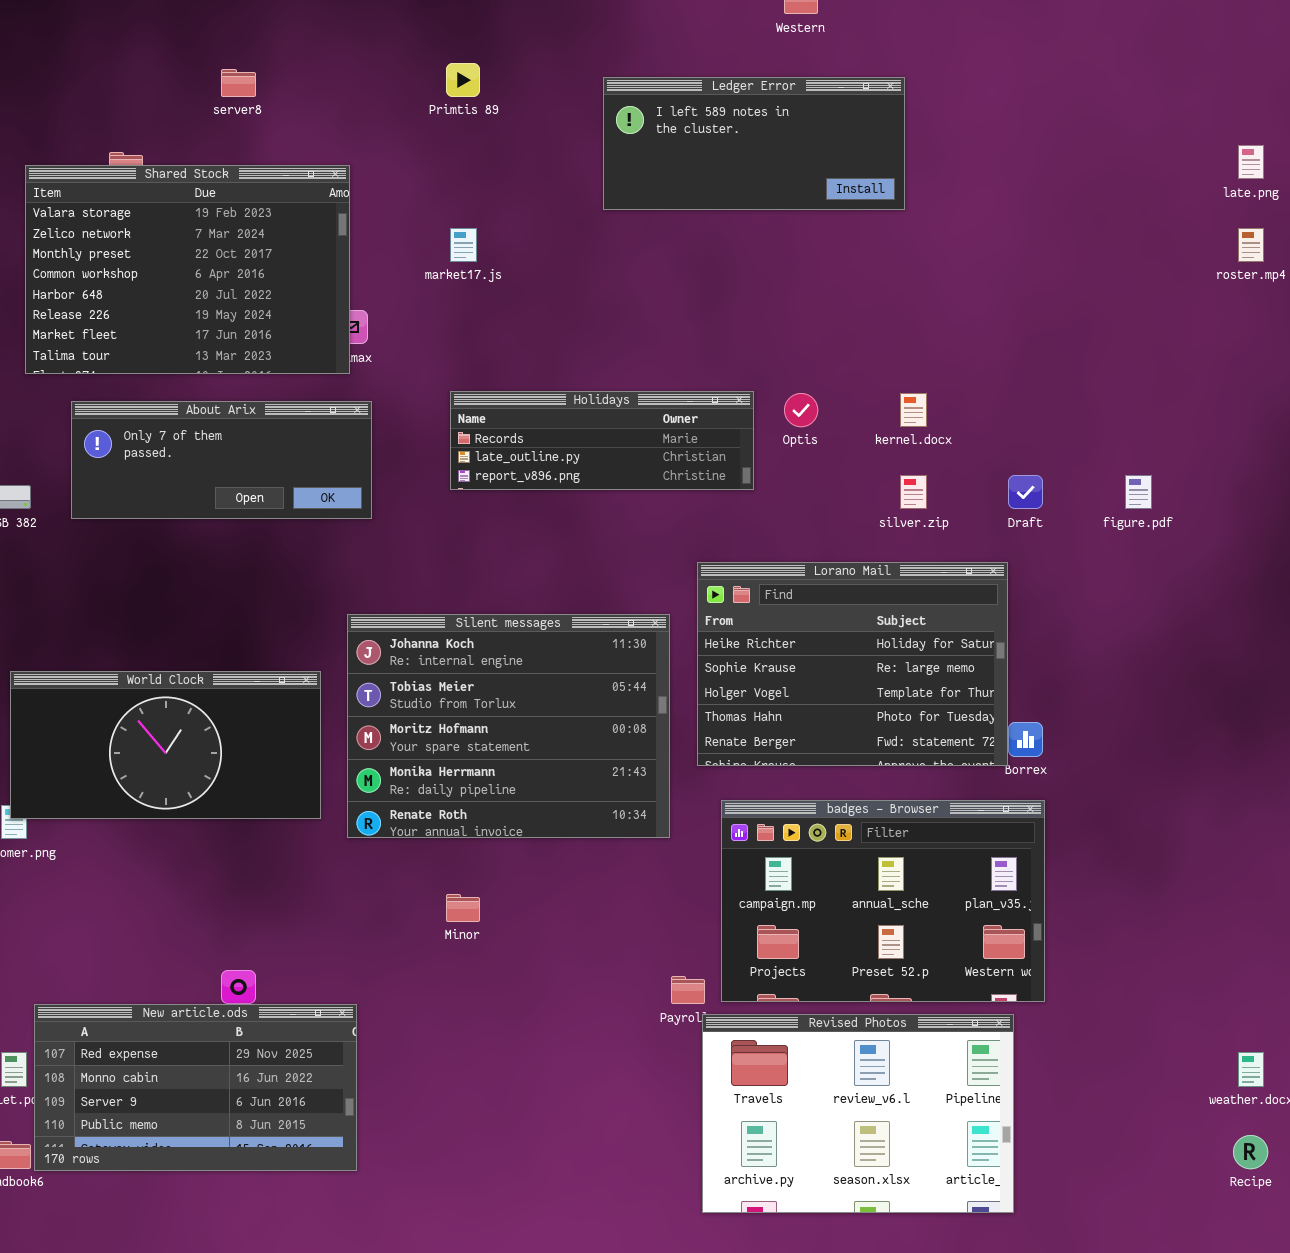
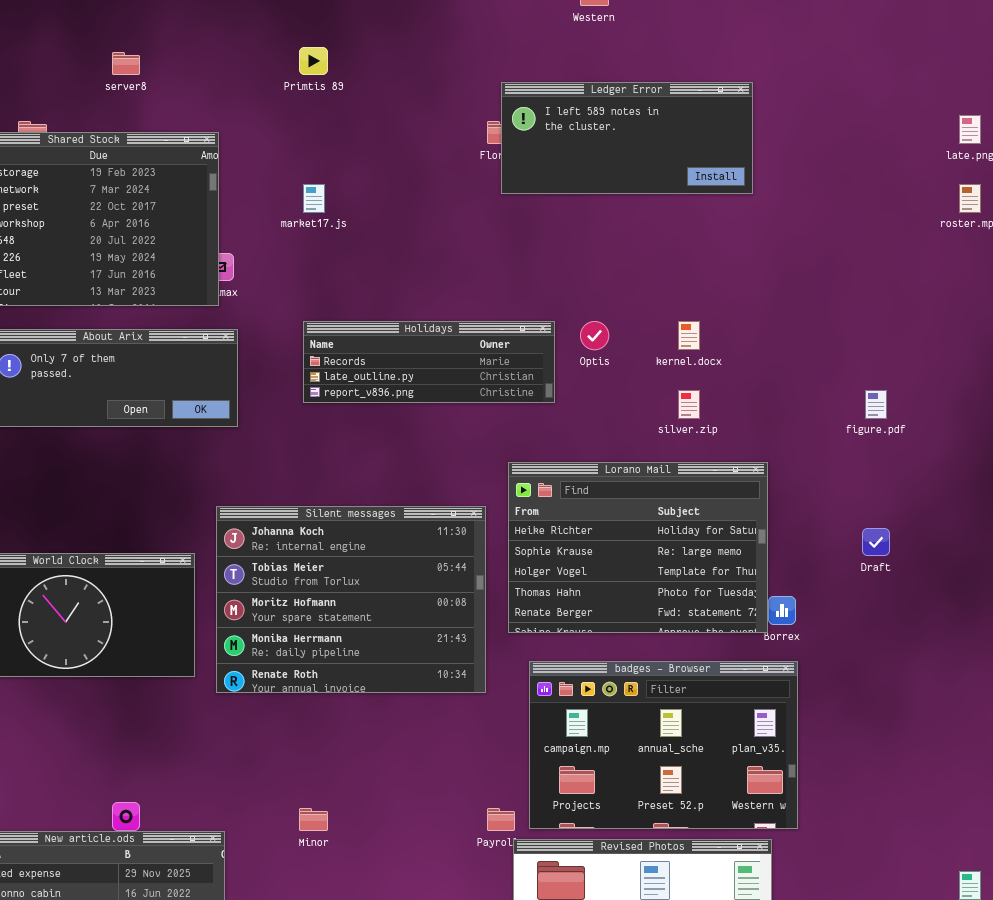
Ledger Error: [603,77,905,210] -> [501,82,753,194], moved
Draft: [1008,475,1043,509] -> [862,528,890,556], moved
Minor: [446,894,480,922] -> [299,808,328,831], moved

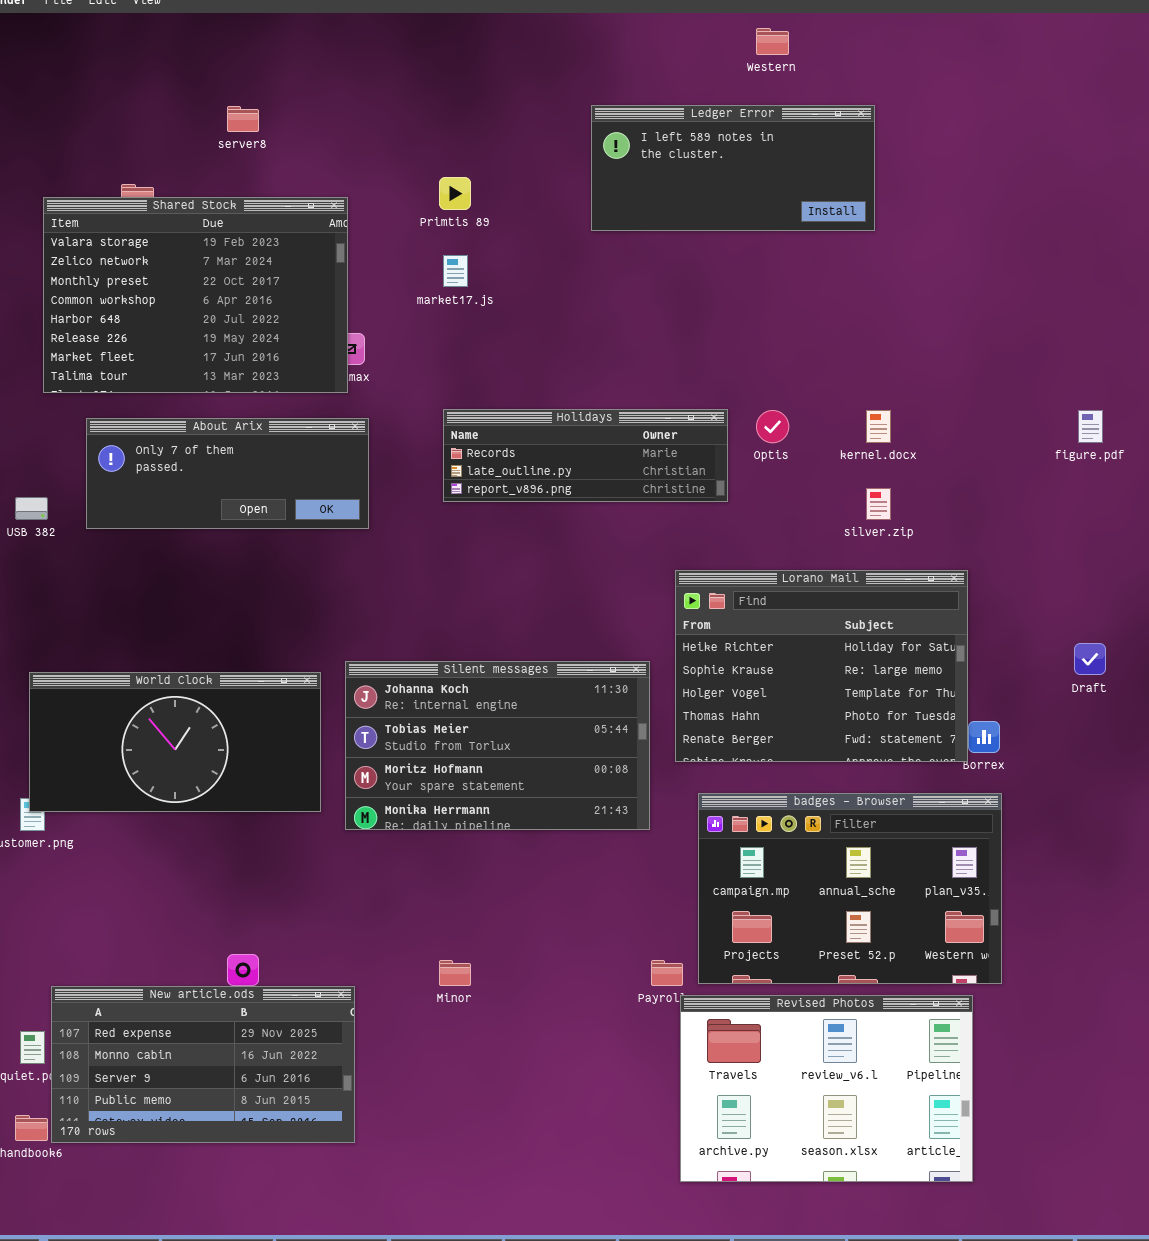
Primtis 89: [299,47,328,75] -> [439,177,471,210], moved
Ledger Error: [501,82,753,194] -> [591,105,875,231], moved
figure.pdf: [865,390,887,419] -> [1078,410,1103,443], moved
Silent messages: [216,506,486,693] -> [345,661,650,830], resized

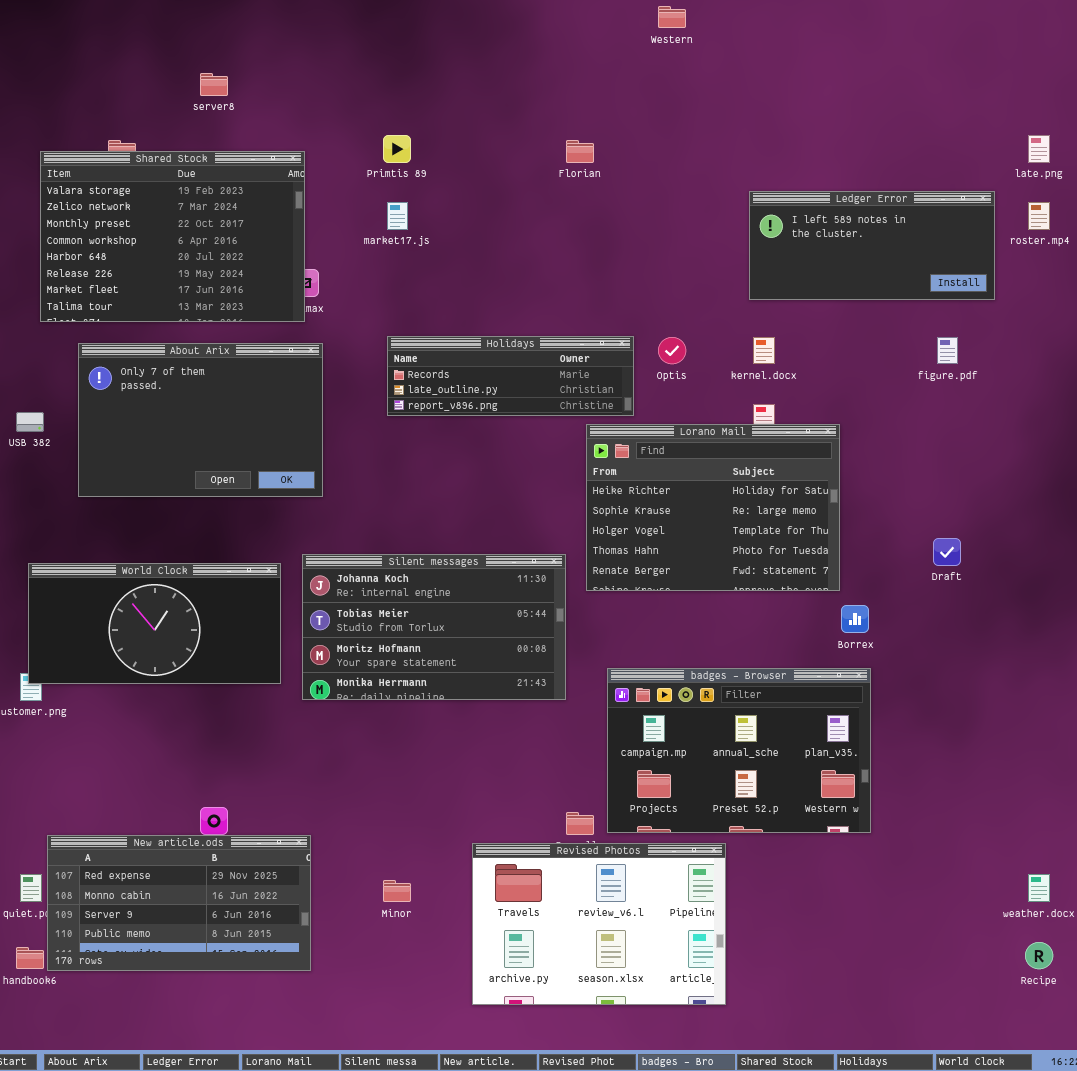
Ledger Error: [591,105,875,231] -> [749,191,995,300], moved
About Arix: [86,418,369,529] -> [78,343,323,497], resized
Lorano Mail: [675,570,968,762] -> [586,424,840,591], moved
Minor: [439,960,471,986] -> [383,880,411,902], moved
Revised Photos: [680,995,973,1182] -> [472,843,726,1005], moved

